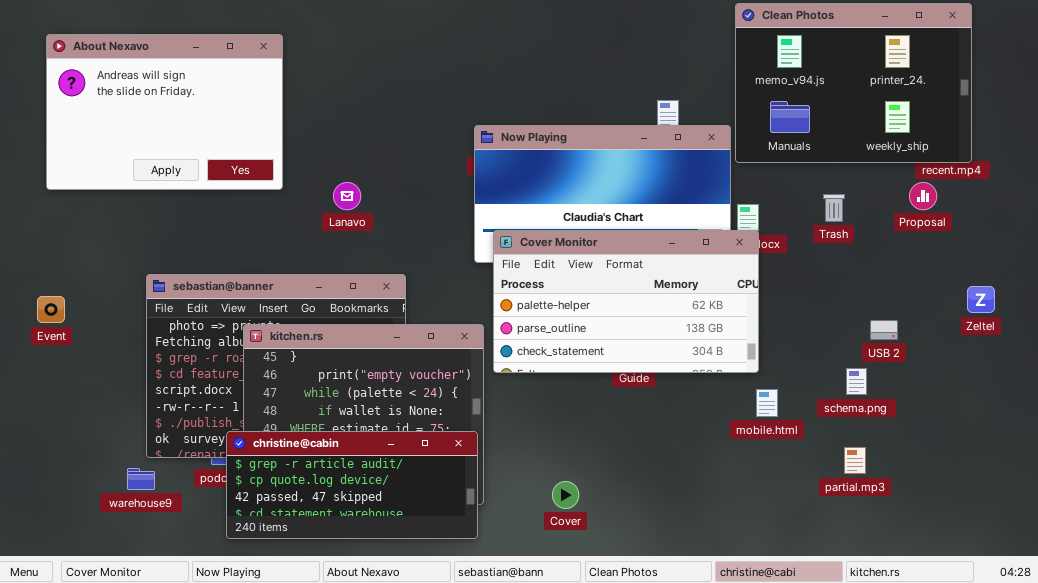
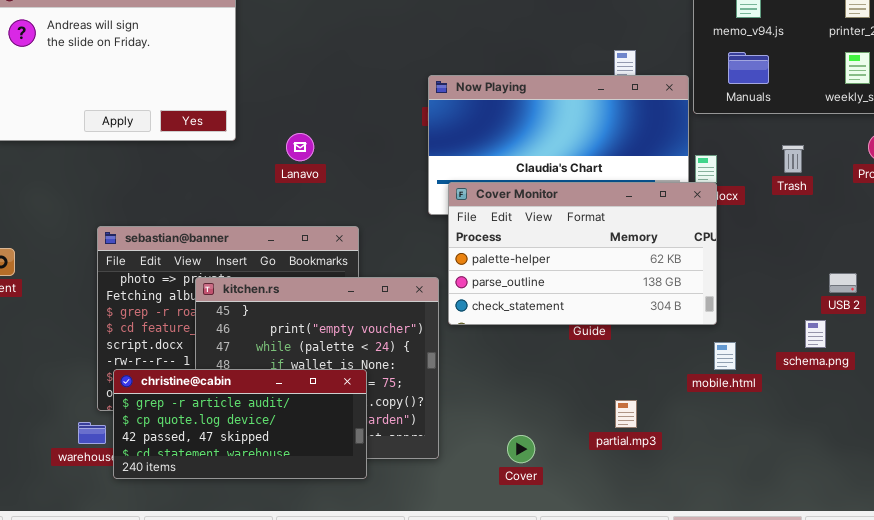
christine@cabin: [226,431,478,539] -> [113,369,367,479], moved
partial.mp3: [844,447,866,474] -> [615,400,637,428], moved

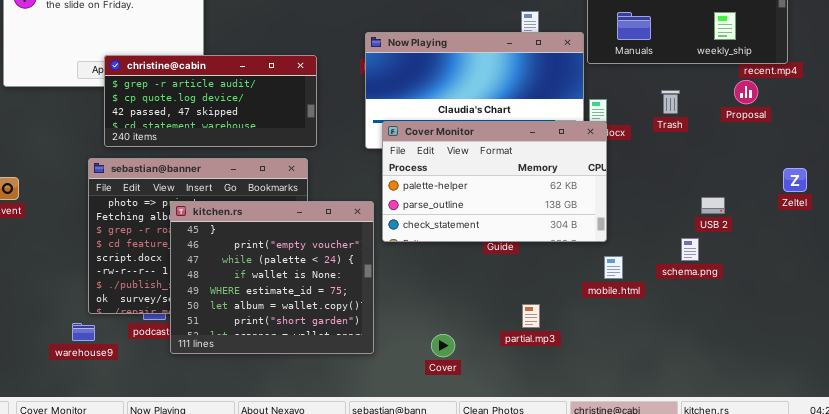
christine@cabin: [113,369,367,479] -> [104,55,317,147], moved

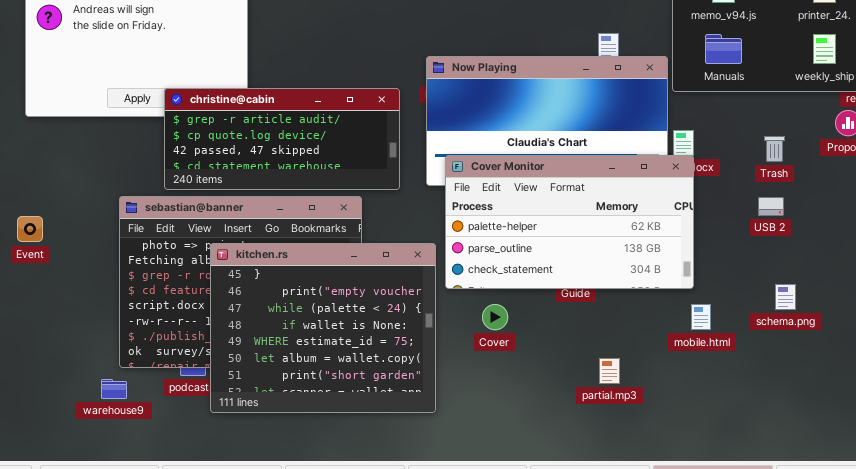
christine@cabin: [104,55,317,147] -> [164,88,400,190], moved
Trash: [661,90,680,114] -> [764,136,785,162], moved
USB 2: [701,197,725,214] -> [758,197,784,216], moved
Cover: [431,334,455,357] -> [482,304,508,330], moved

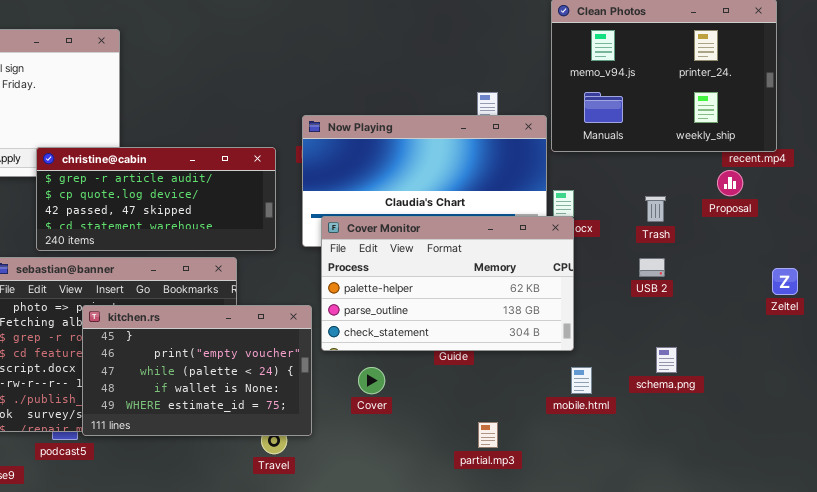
kitchen.rs: [210,243,436,413] -> [82,305,312,436], resized

